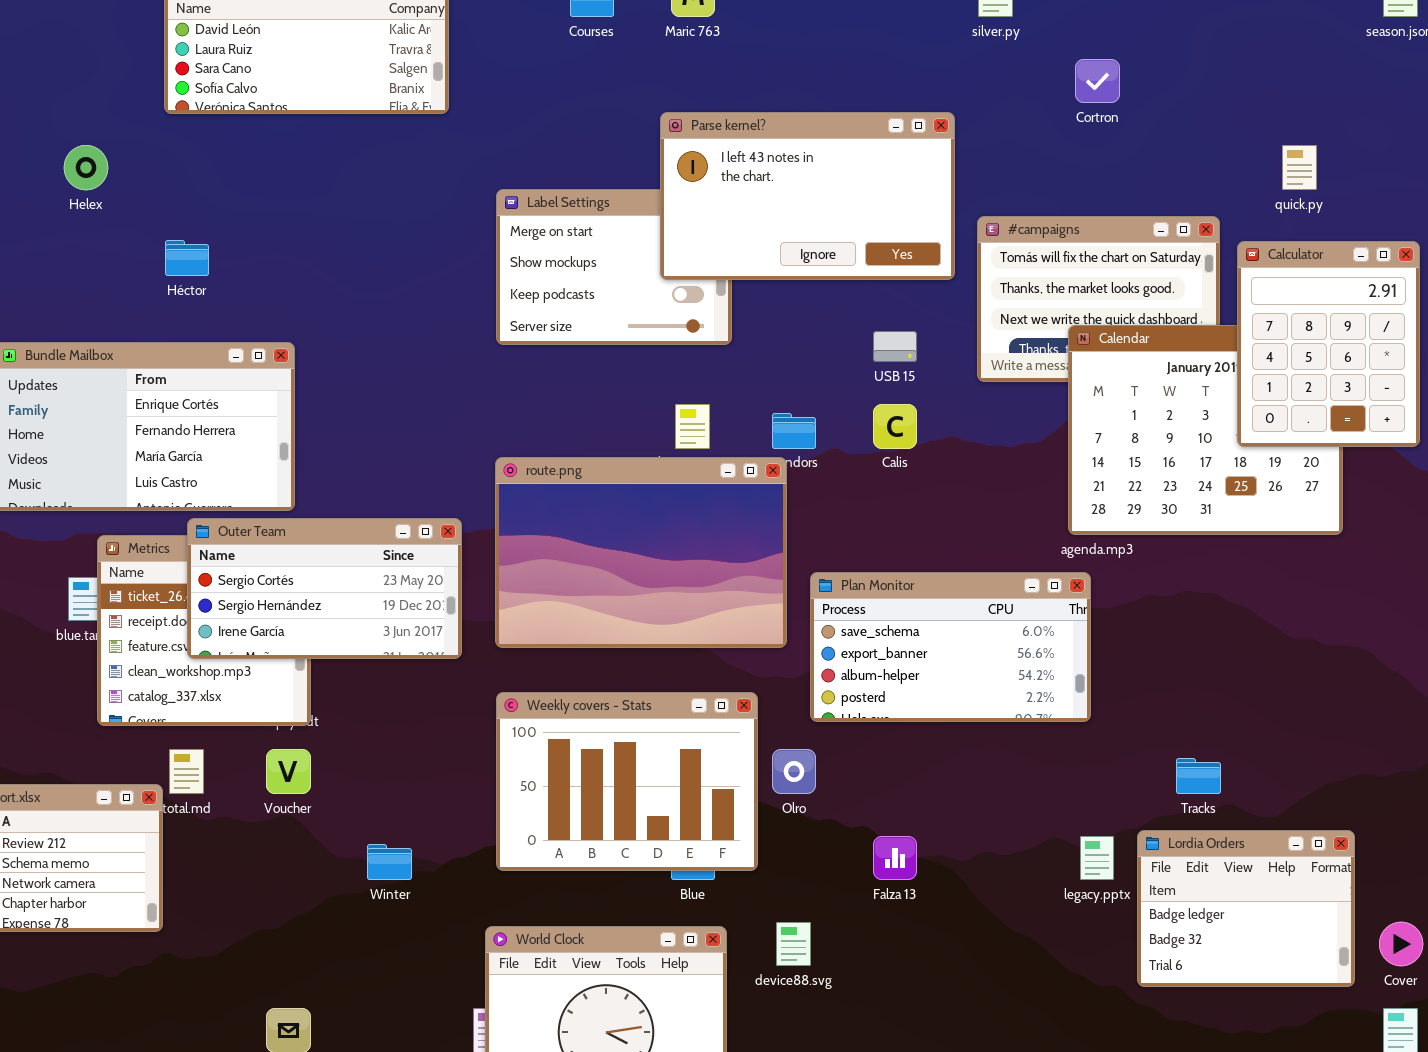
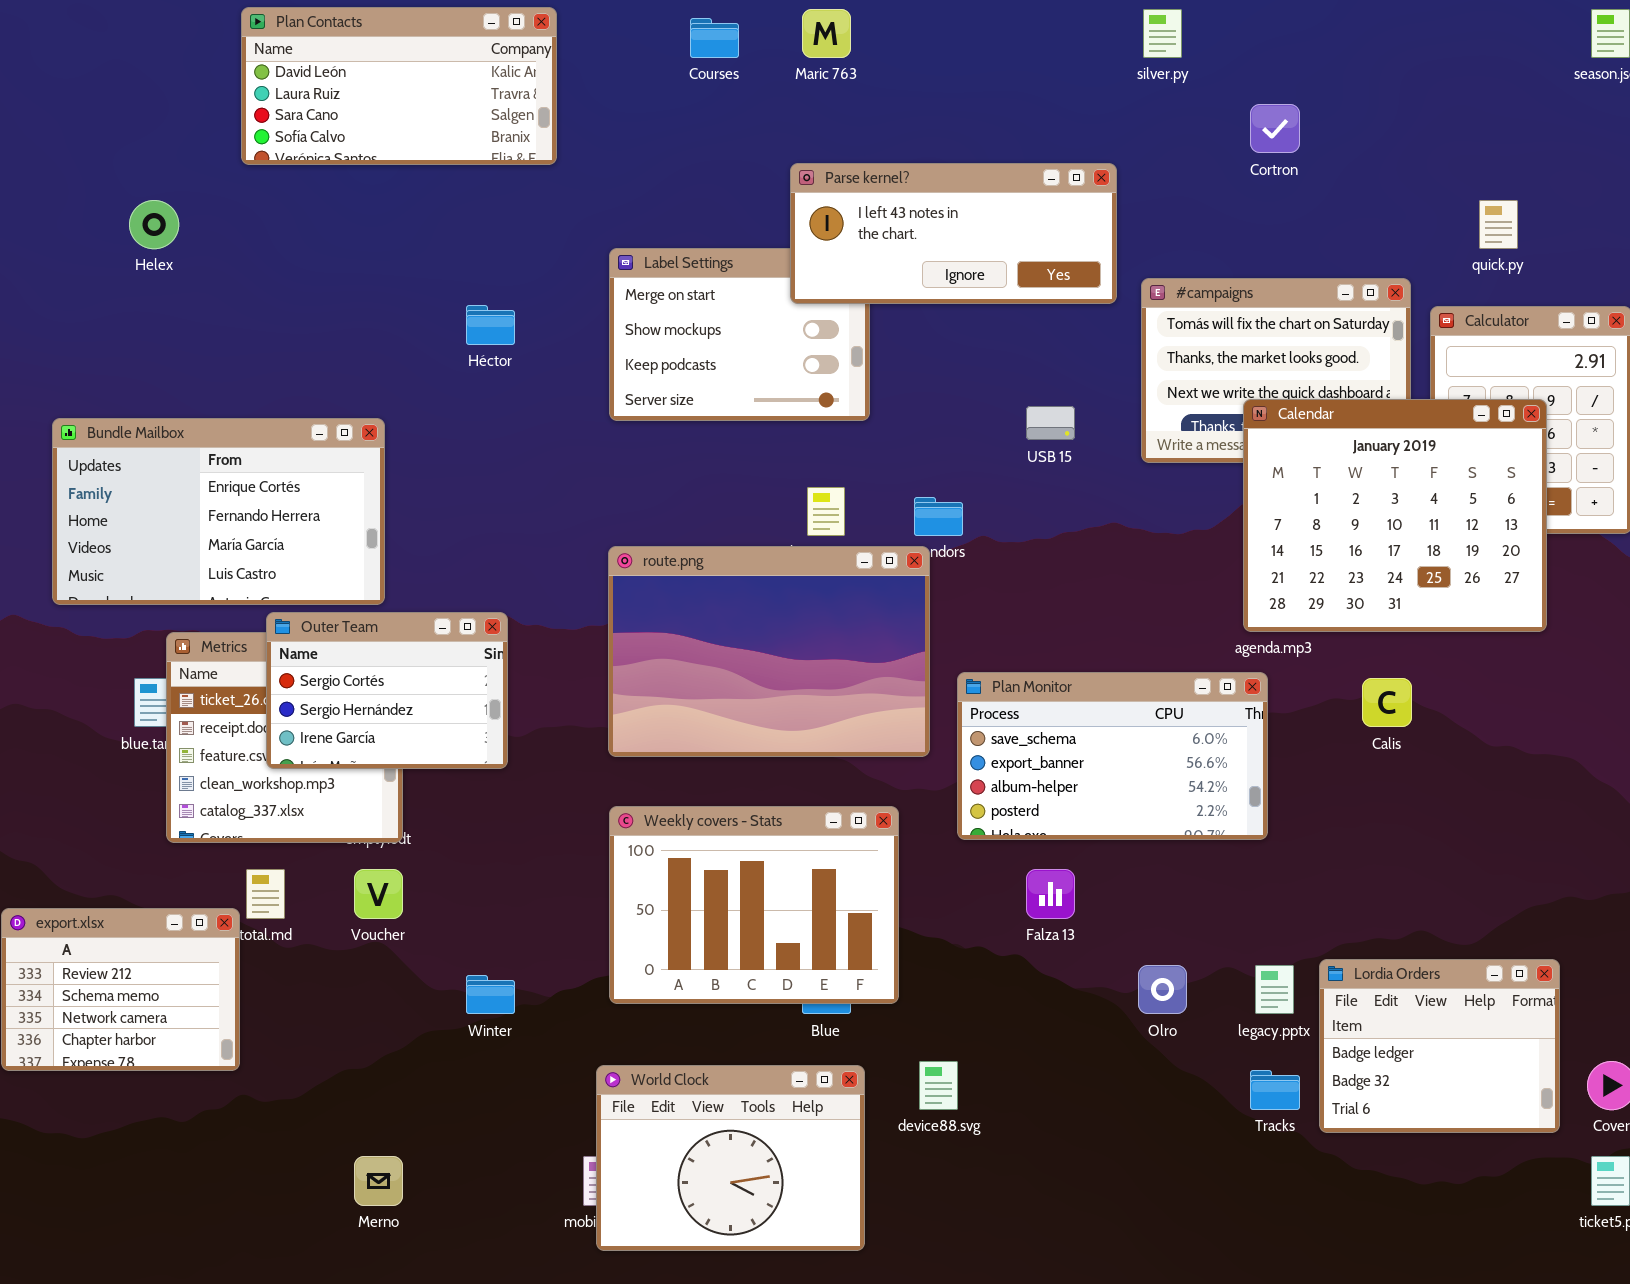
Parse kernel?: [660,112,955,280] -> [790,163,1117,304], resized
Héctor: [165,240,209,276] -> [466,305,515,345], moved
Calendar: [1068,325,1343,535] -> [1243,399,1547,632], raised
Calis: [873,404,917,449] -> [1362,678,1412,727], moved
Outer Team: [187,518,462,659] -> [266,612,508,769], resized
Olro: [772,749,816,794] -> [1138,965,1187,1014], moved
Tracks: [1176,758,1221,794] -> [1250,1070,1300,1110], moved
Falza 13: [873,836,917,880] -> [1026,869,1075,919], moved

